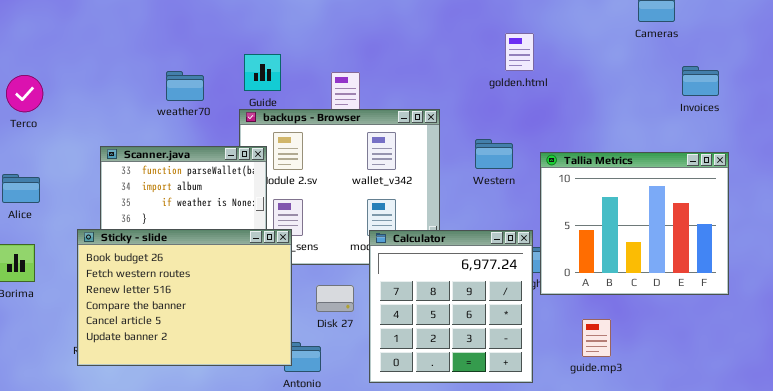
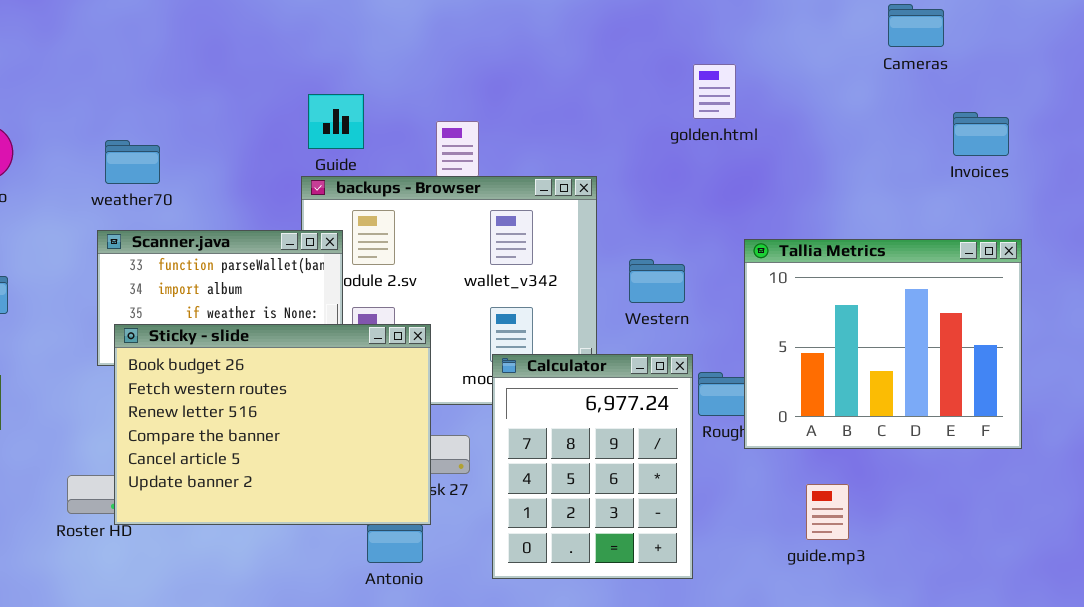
weather70: [166,71,204,101] -> [105,140,160,184], moved
Western: [475,139,513,169] -> [629,259,685,303], moved
Sticky - slide: [77,229,292,366] -> [114,324,431,525], moved
Calculator: [369,230,533,383] -> [492,354,693,579], resized

